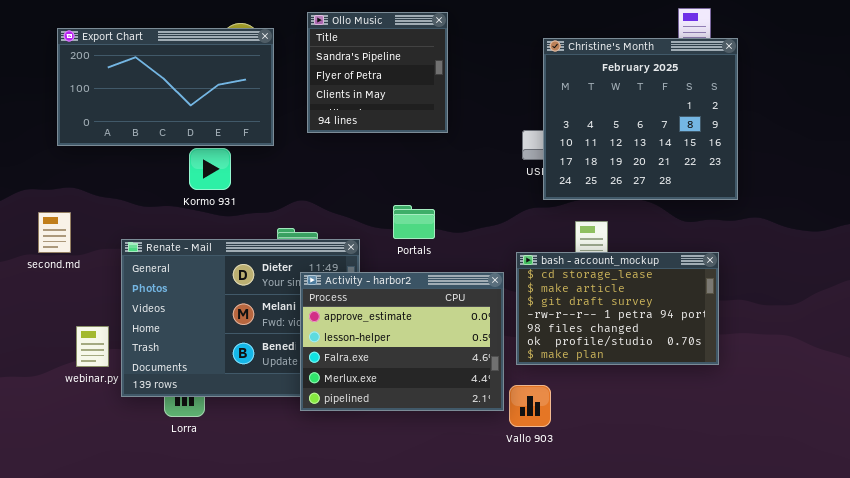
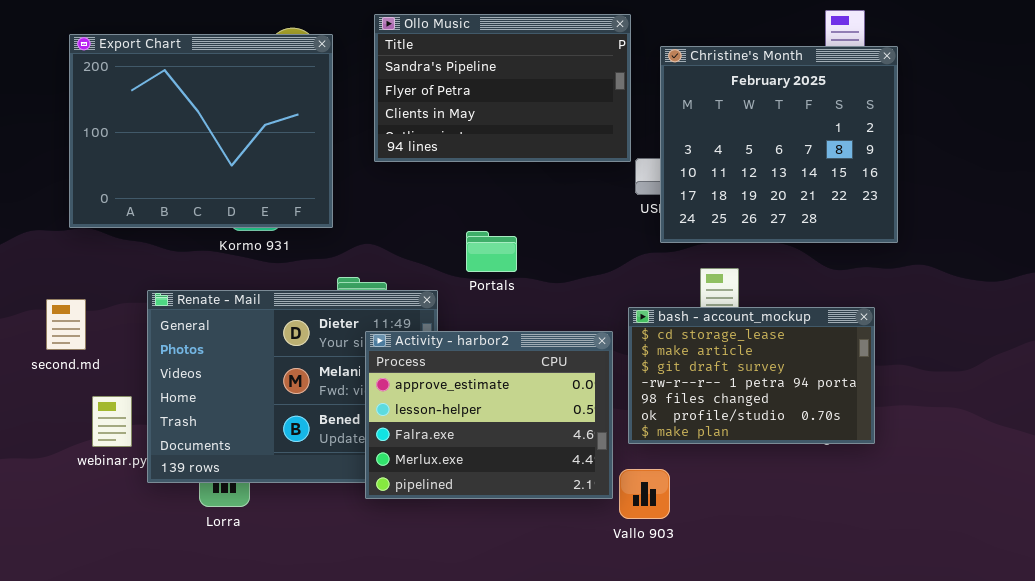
Ollo Music: [307,12,448,133] -> [374,14,631,162], resized
Export Chart: [57,28,274,146] -> [69,34,333,228], resized
Portals: [393,205,435,239] -> [466,231,517,272], moved
second.md: [38,212,71,253] -> [46,299,86,350], moved

